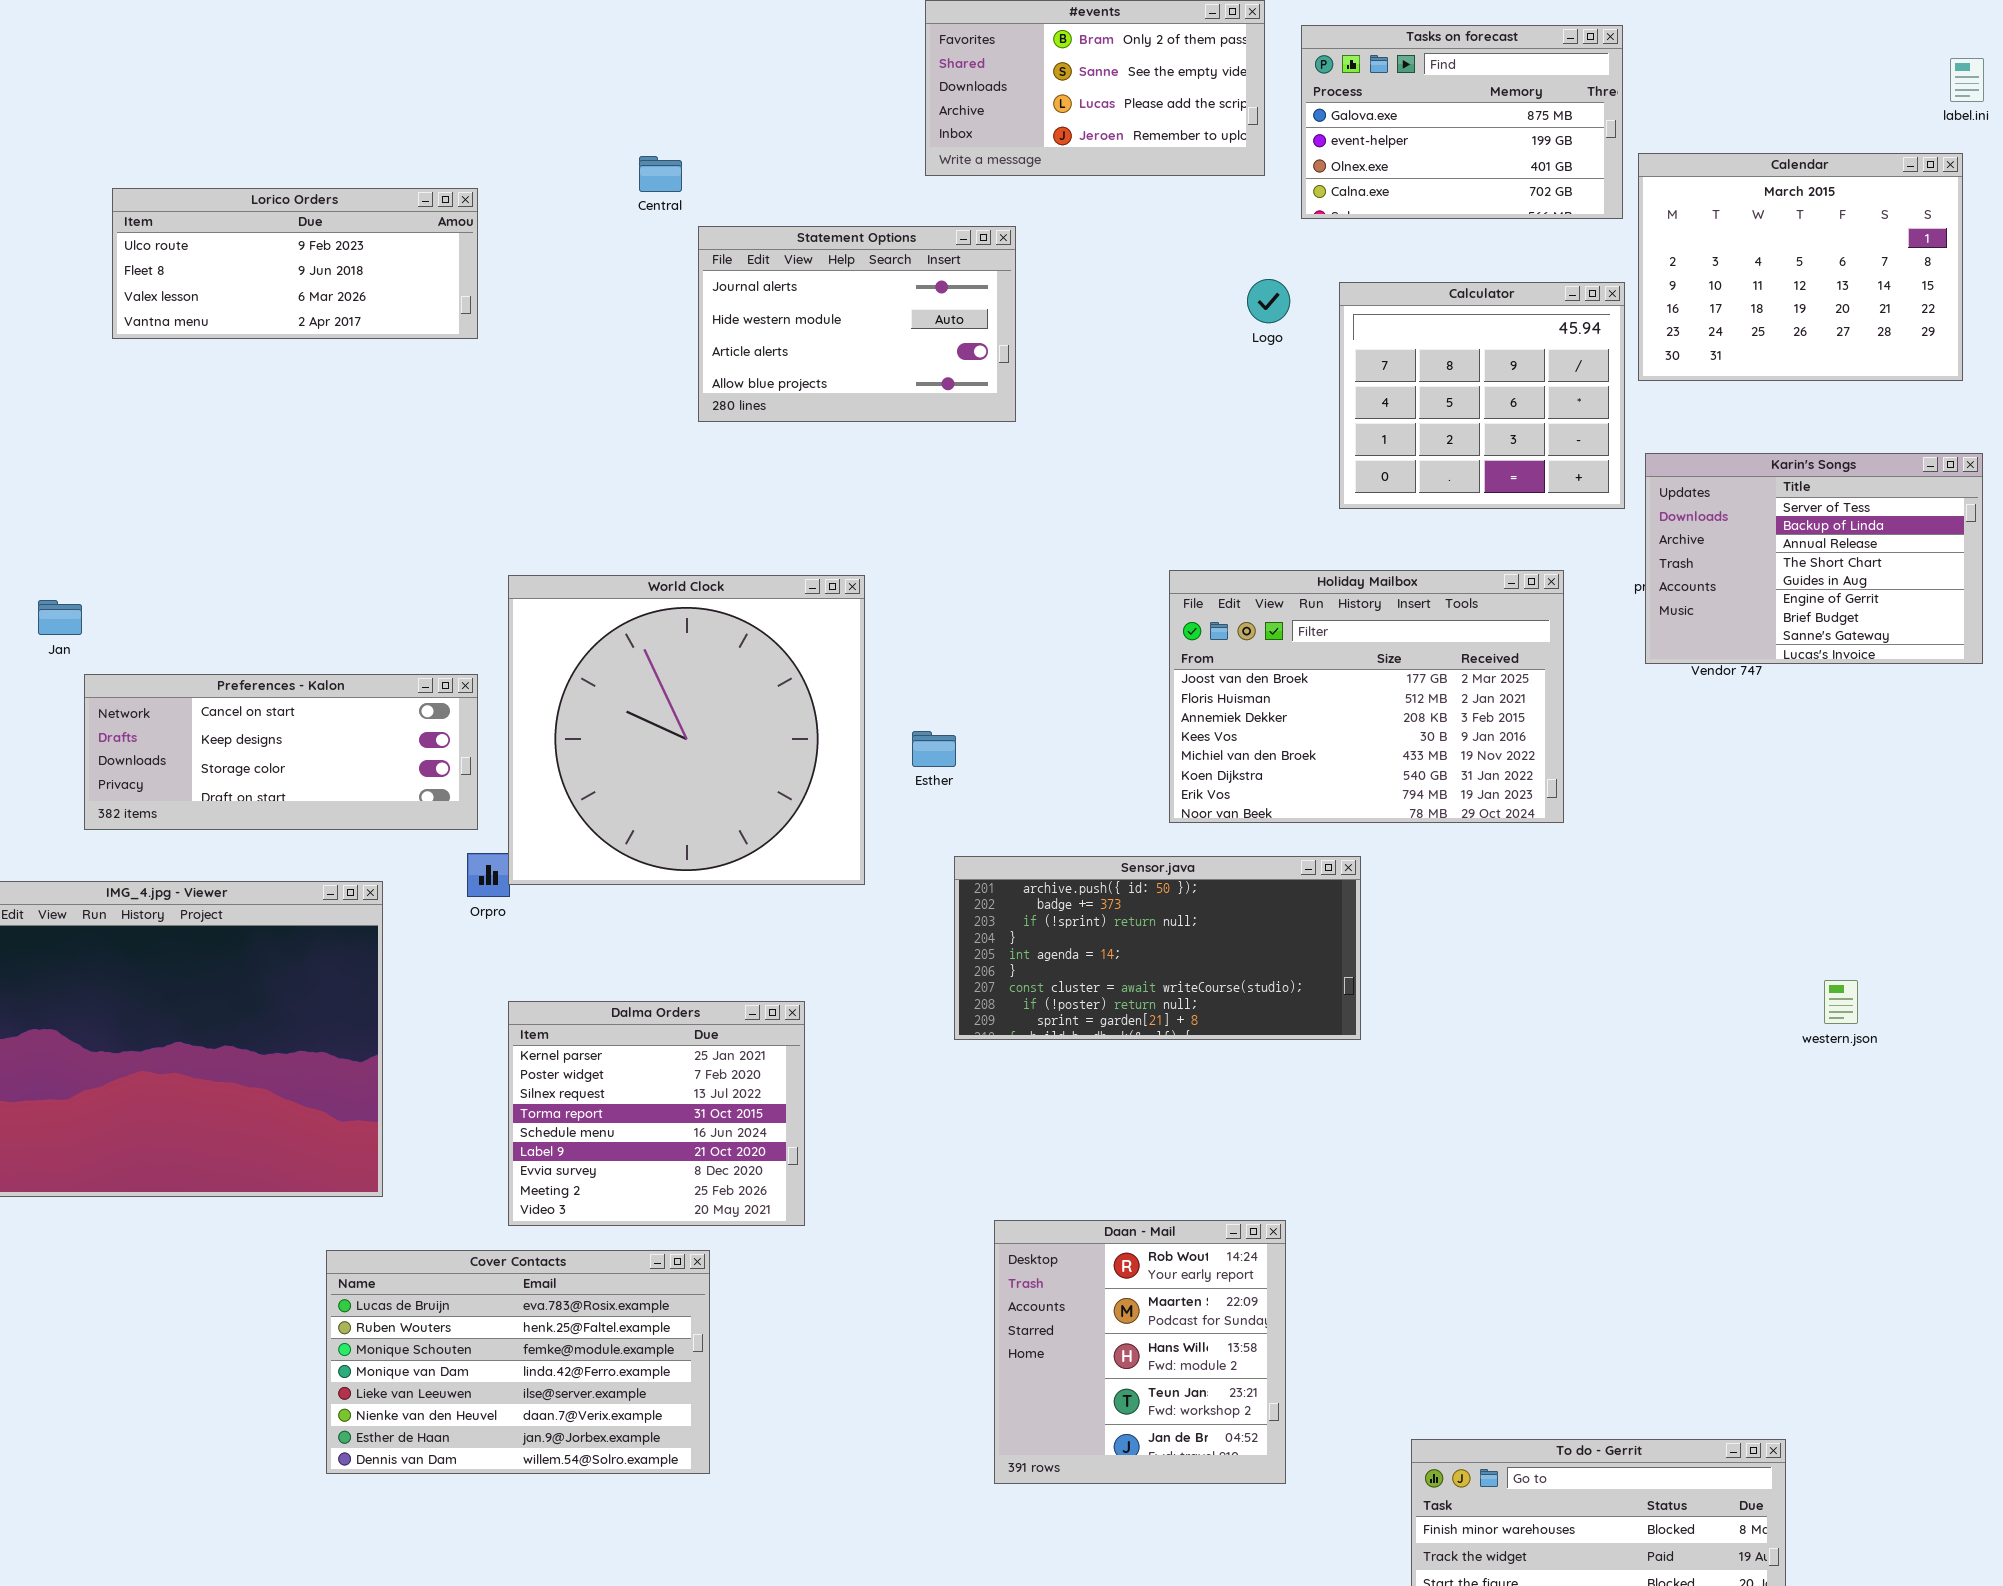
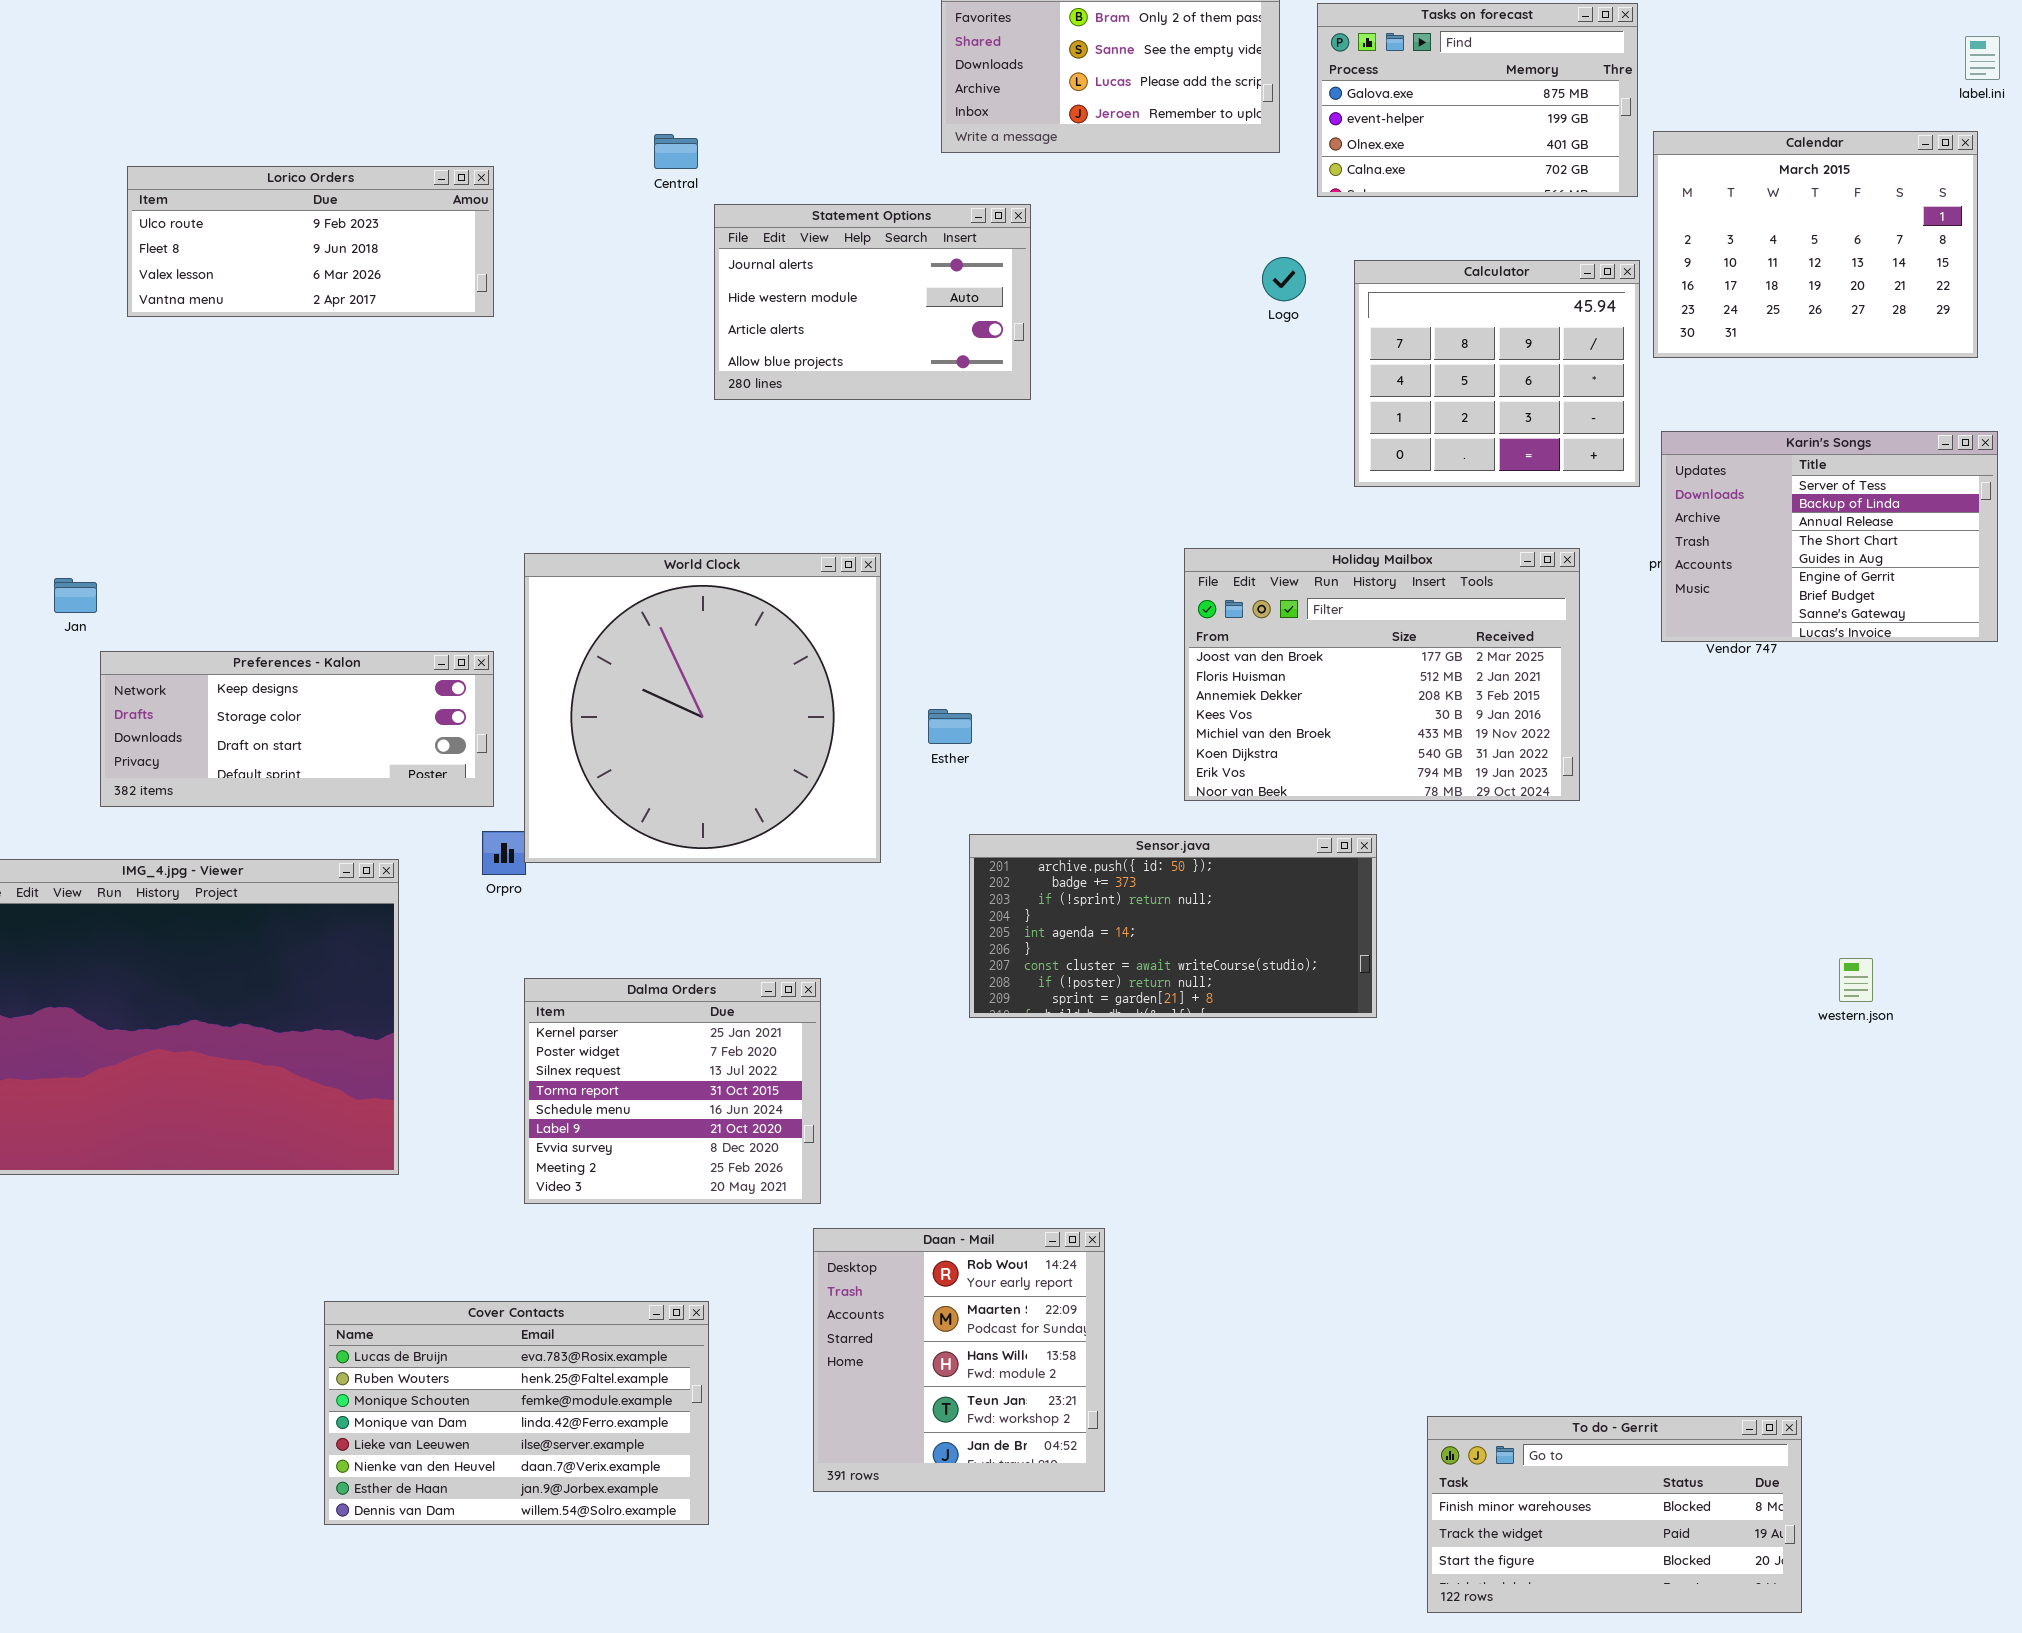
Preferences - Kalon: [84,674,478,830] -> [100,651,494,807], scrolled down 1 row
Daan - Mail: [994,1220,1286,1484] -> [813,1228,1105,1492], moved
Cover Contacts: [326,1250,710,1474] -> [324,1301,709,1525], moved

